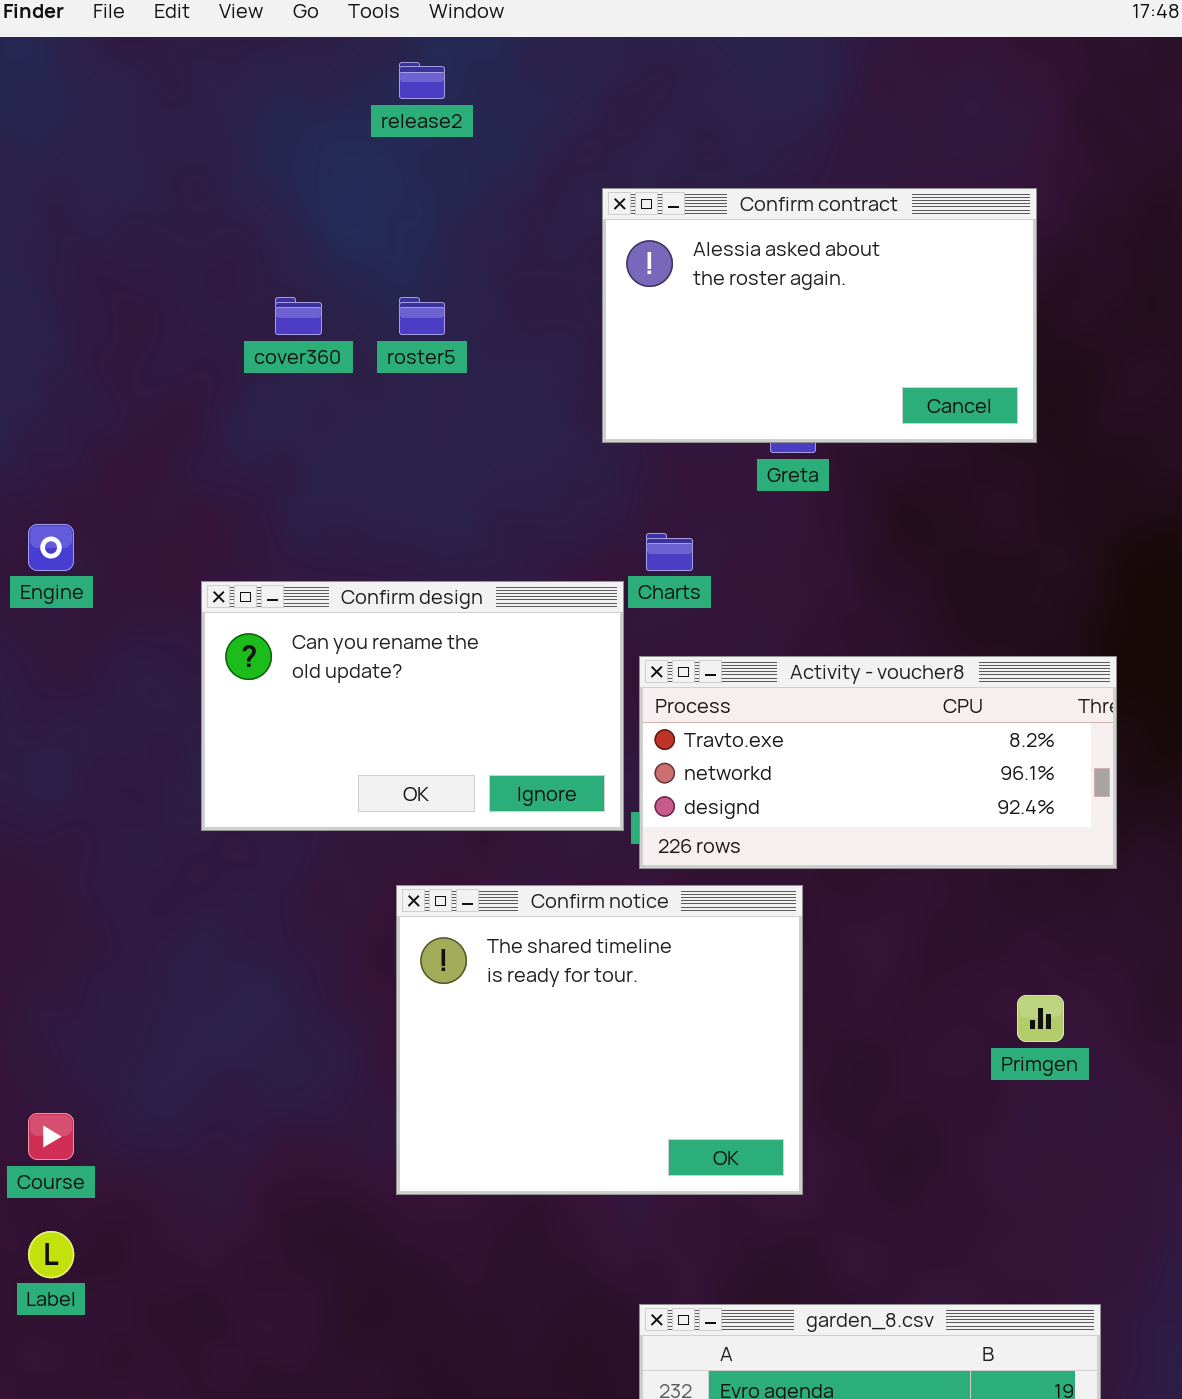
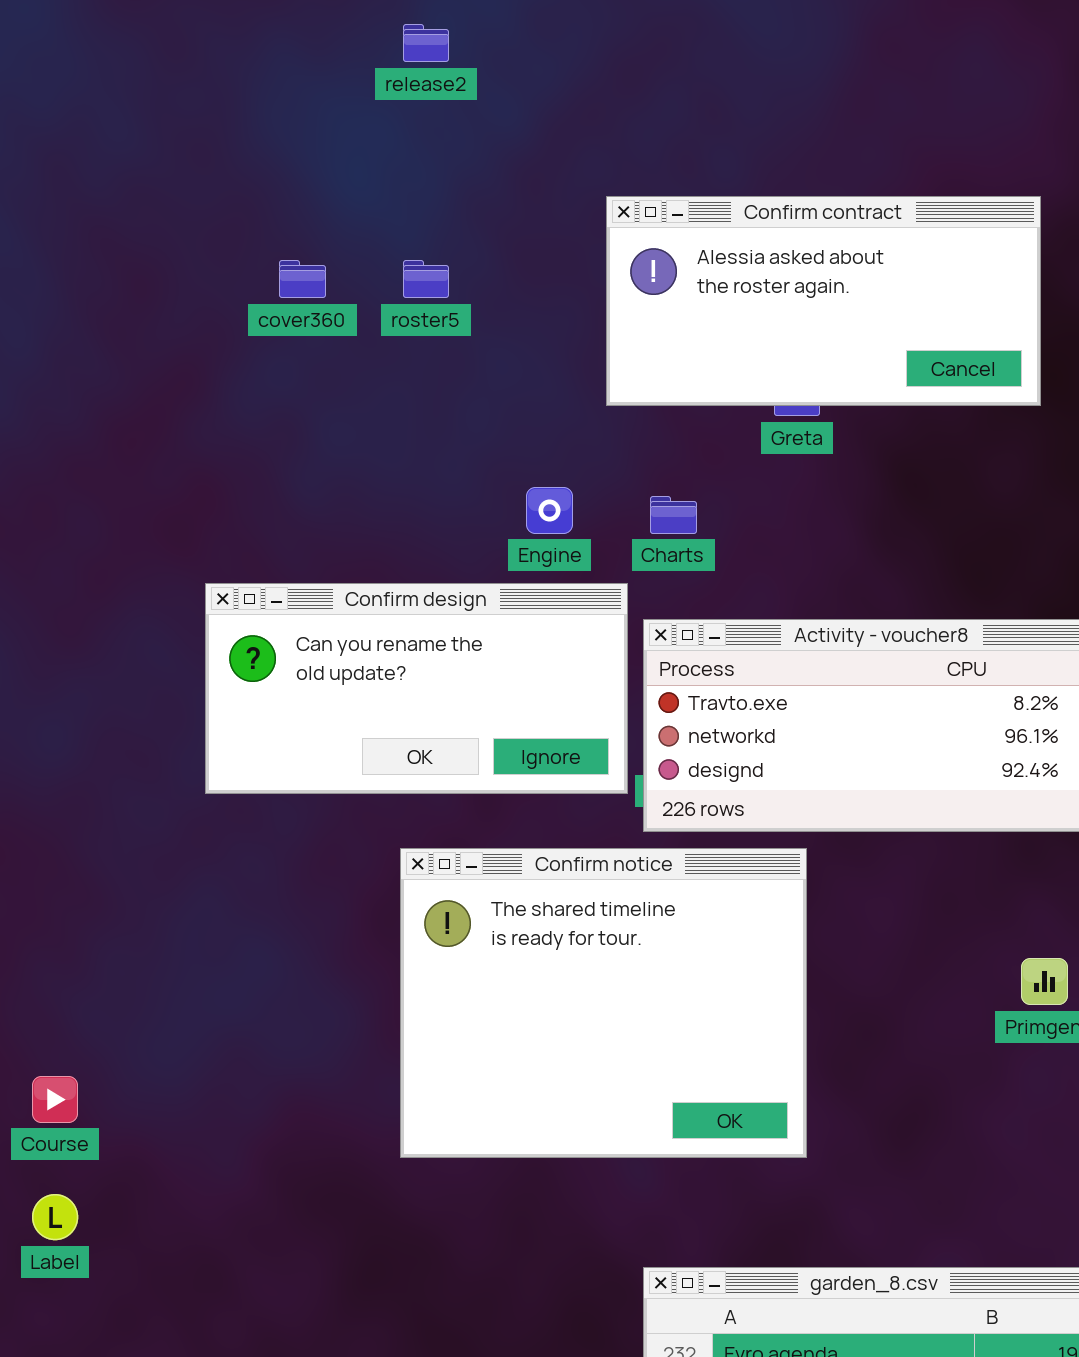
Confirm contract: [602,188,1037,443] -> [606,196,1041,406], resized
Engine: [28,524,74,571] -> [526,487,573,534], moved
Confirm design: [201,581,624,831] -> [205,583,628,794], resized

